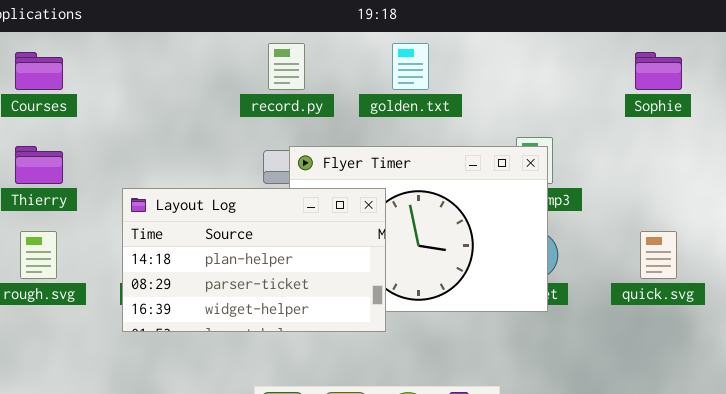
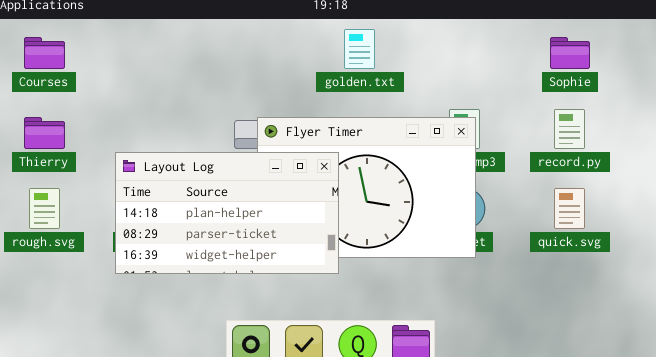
record.py: [268,43,305,90] -> [554,109,585,149], moved

